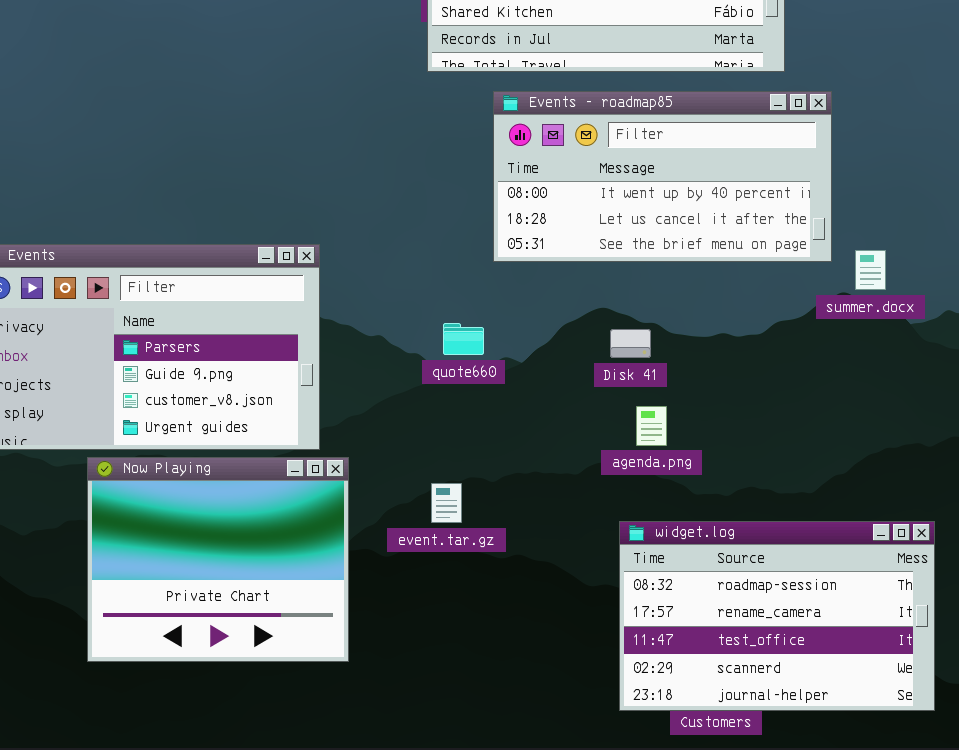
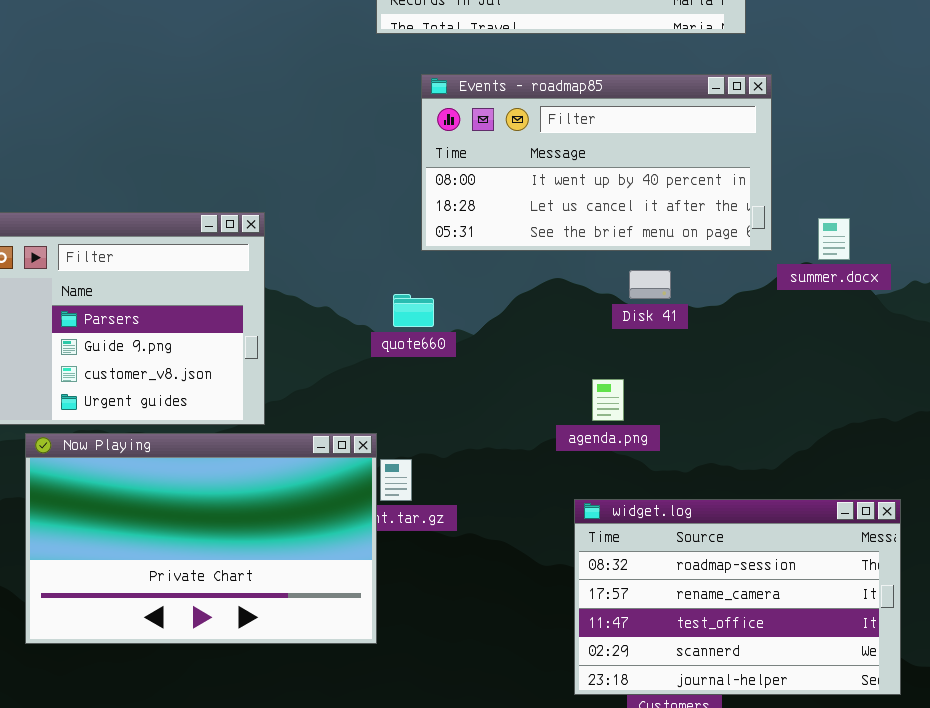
Events - roadmap85: [493,91,832,262] -> [421,74,772,251], moved
Disk 41: [610,329,651,358] -> [629,270,671,299], moved
Now Playing: [87,457,349,662] -> [25,433,377,644], resized

